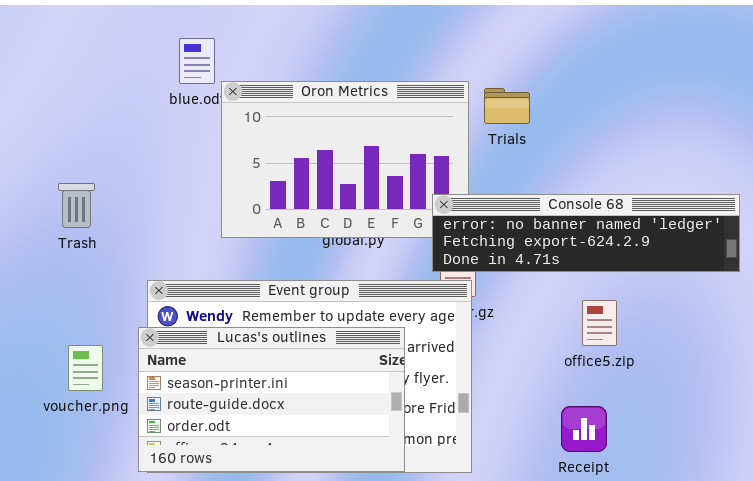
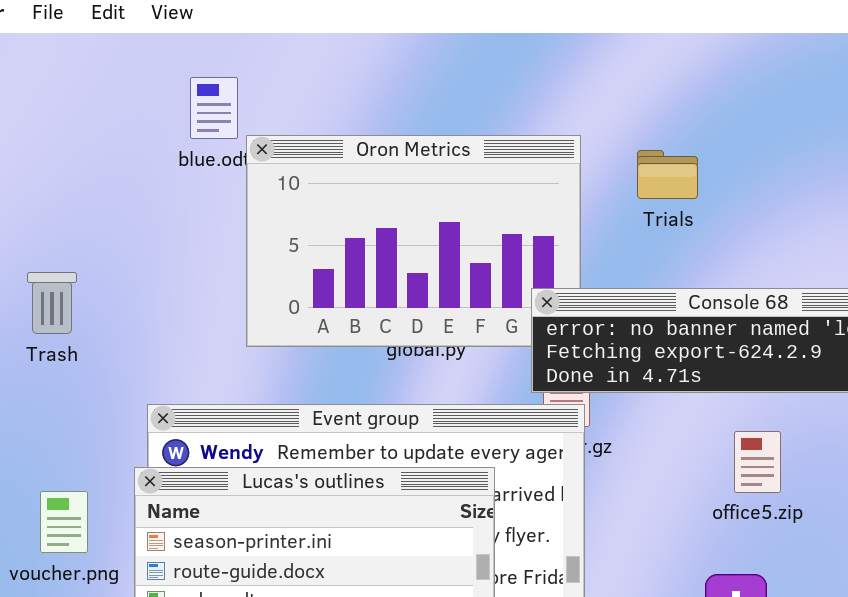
Trials: [484,88,530,124] -> [637,150,698,199], moved

